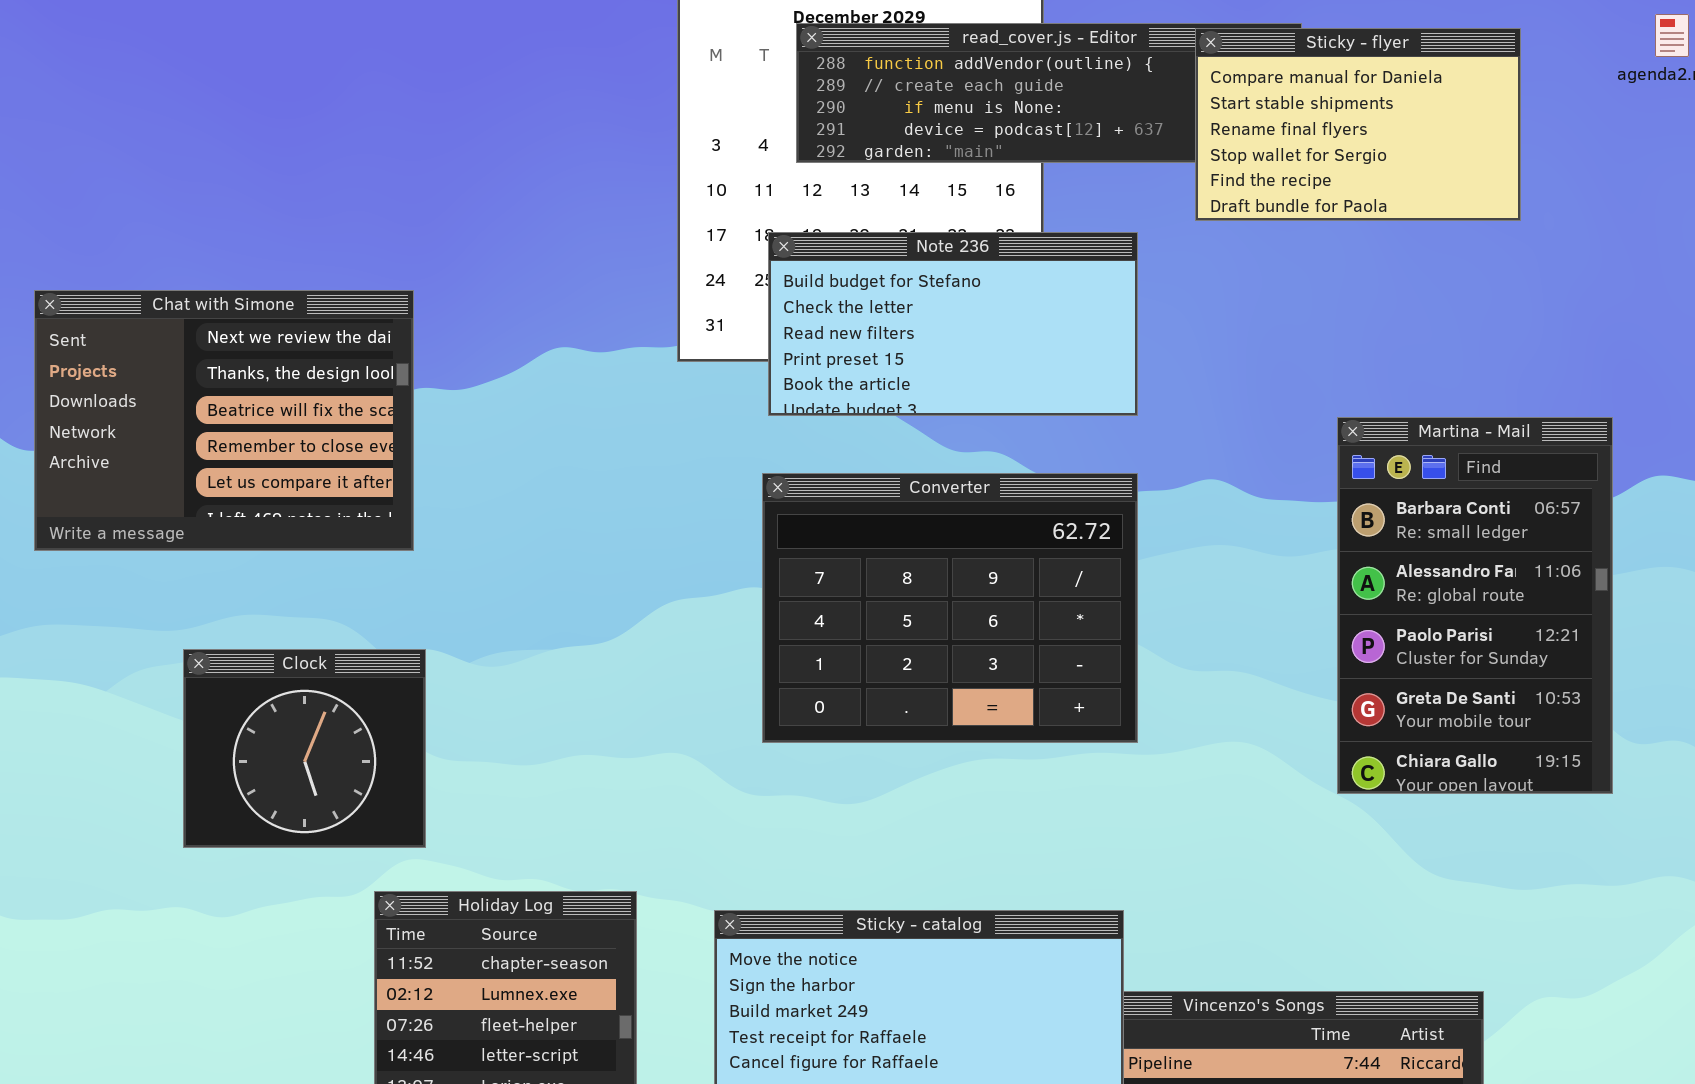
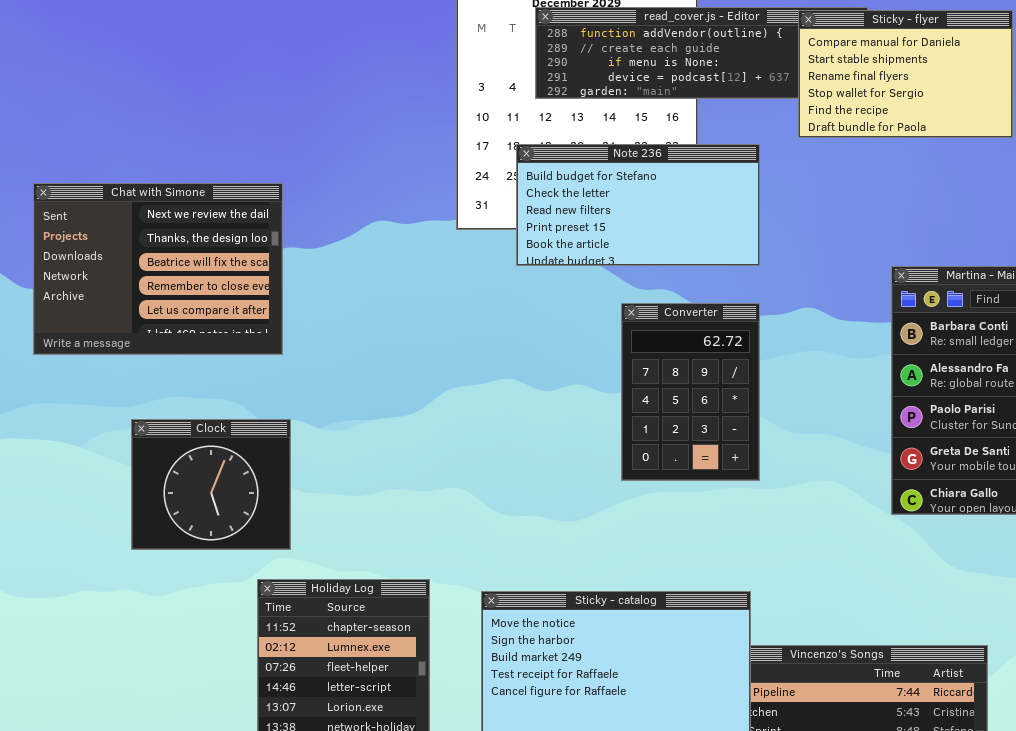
Converter: [762,473,1138,743] -> [621,303,760,481], resized

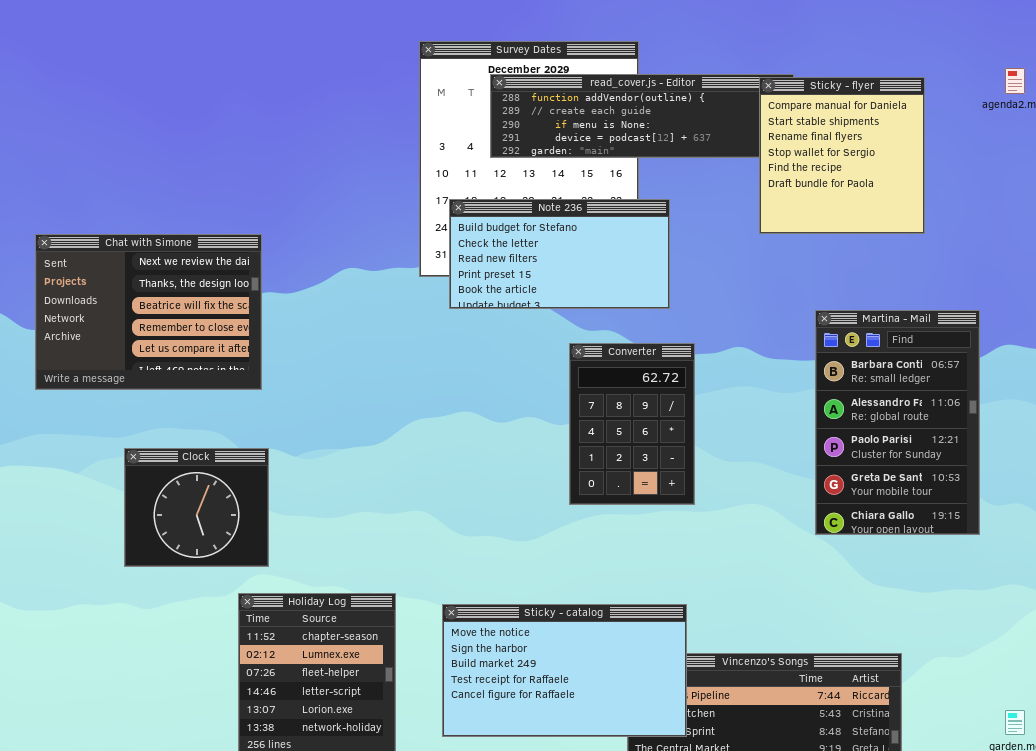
Sticky - flyer: [798,10,1013,138] -> [759,77,925,234], resized
Note 236: [516,144,760,266] -> [449,199,670,309], moved

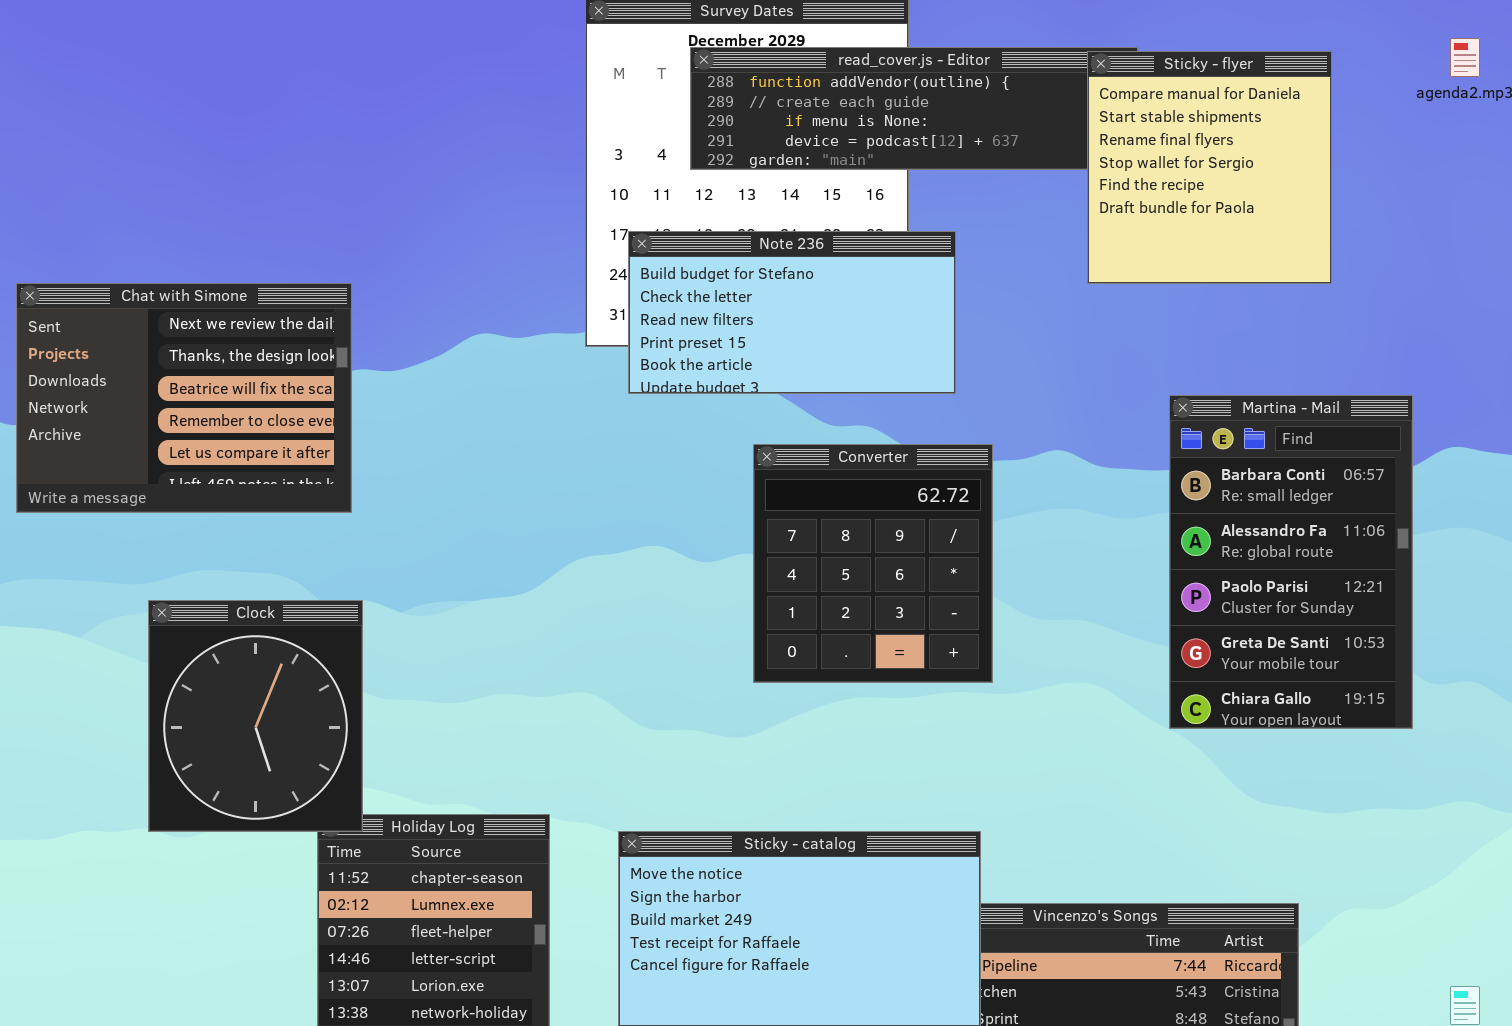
Converter: [569,343,695,505] -> [753,444,993,683], resized
Clock: [124,448,269,567] -> [148,600,363,832], resized

